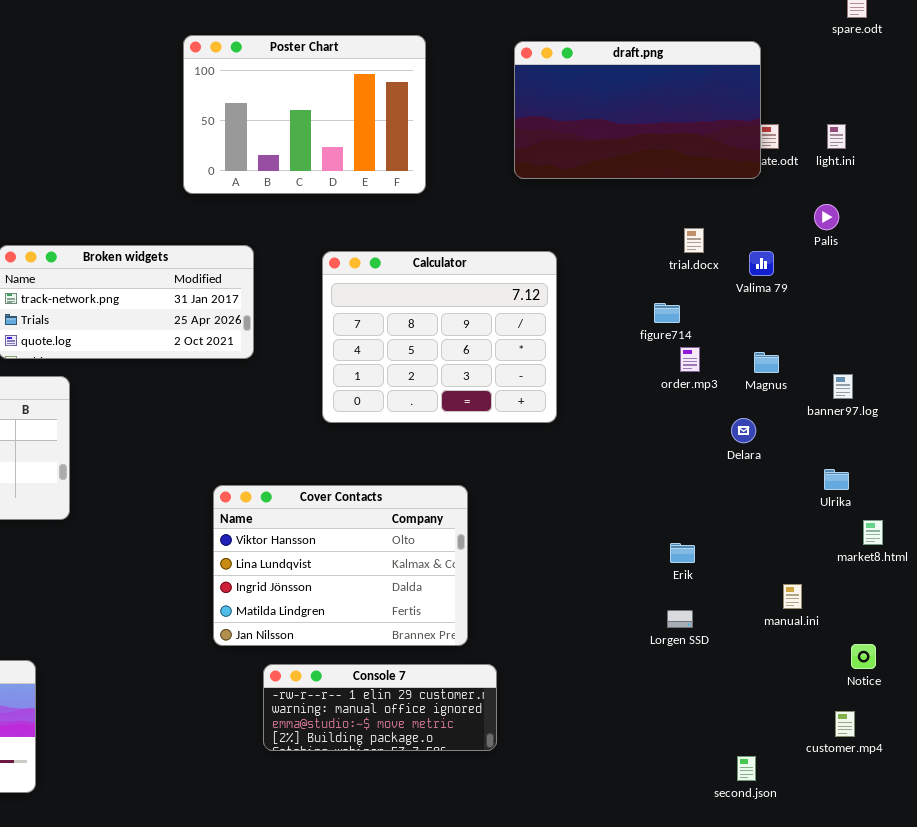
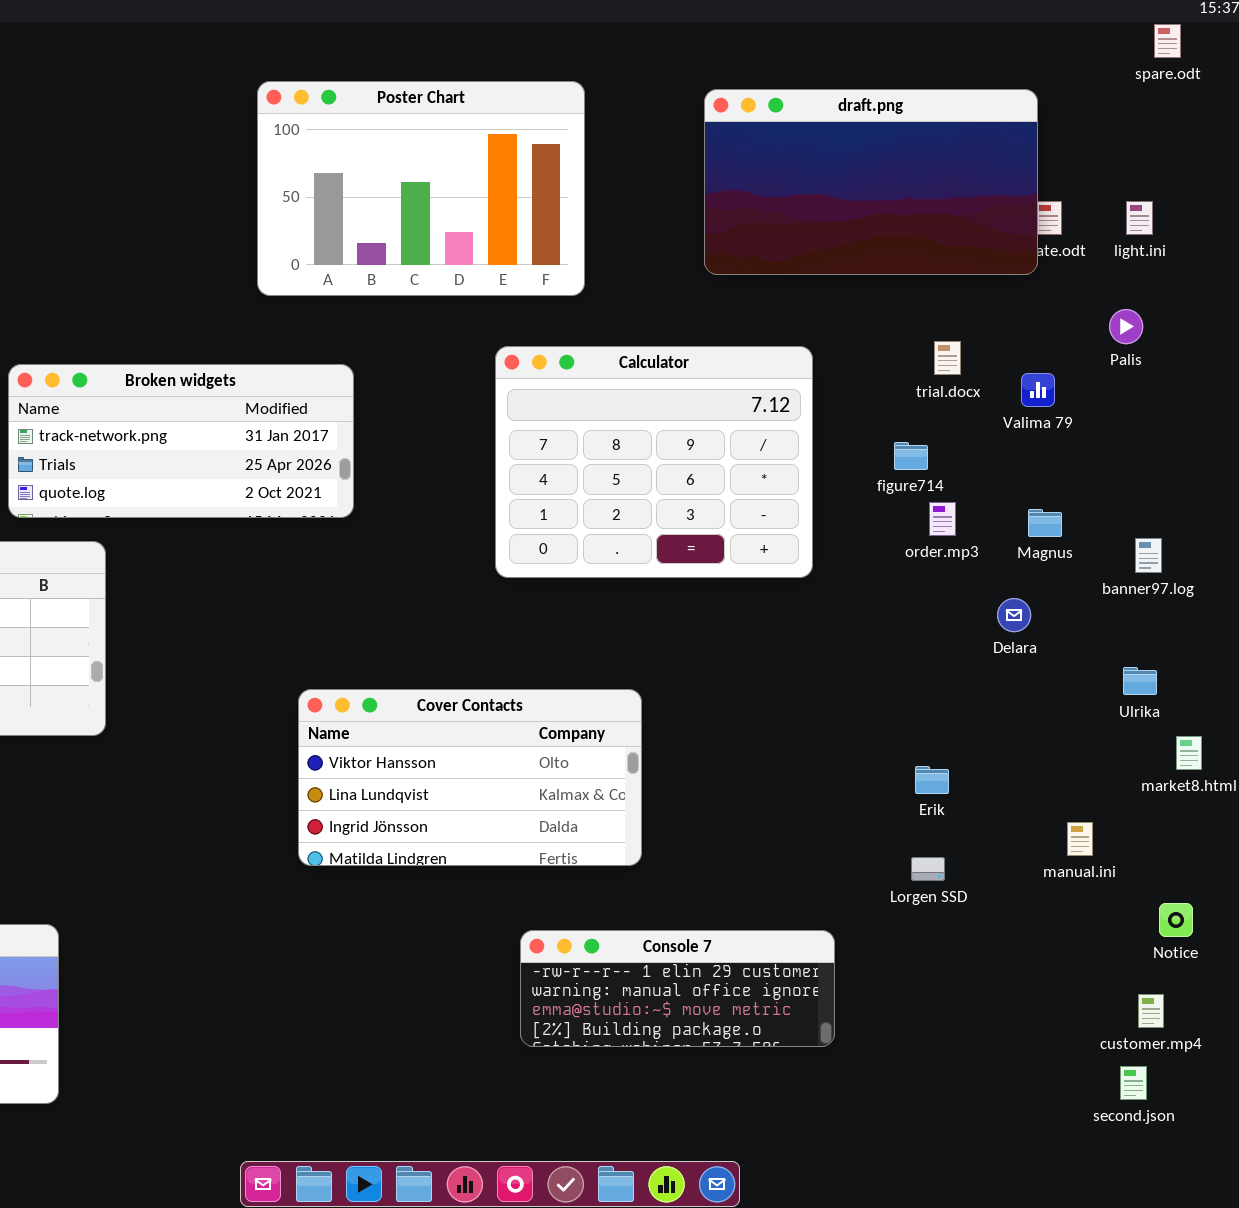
Calculator: [322,251,557,423] -> [495,346,813,578], moved
Cover Contacts: [213,485,468,646] -> [298,689,642,866], resized
Console 7: [263,664,497,751] -> [520,930,835,1047], moved
second.json: [737,756,756,781] -> [1120,1066,1147,1100], moved

